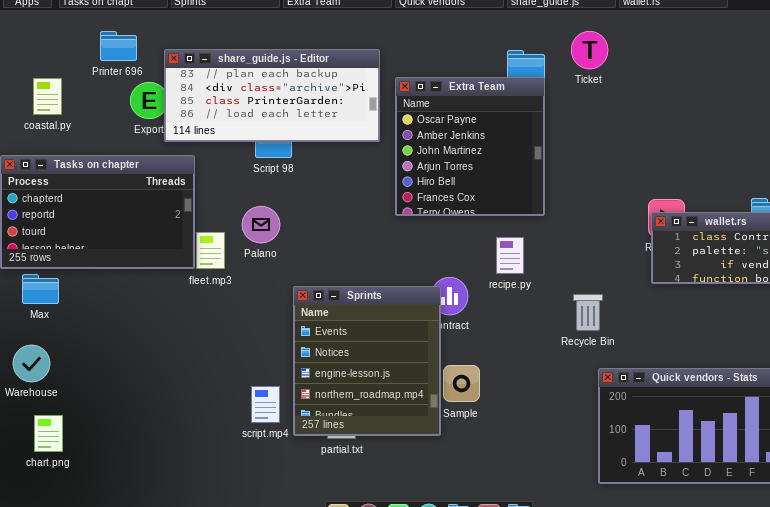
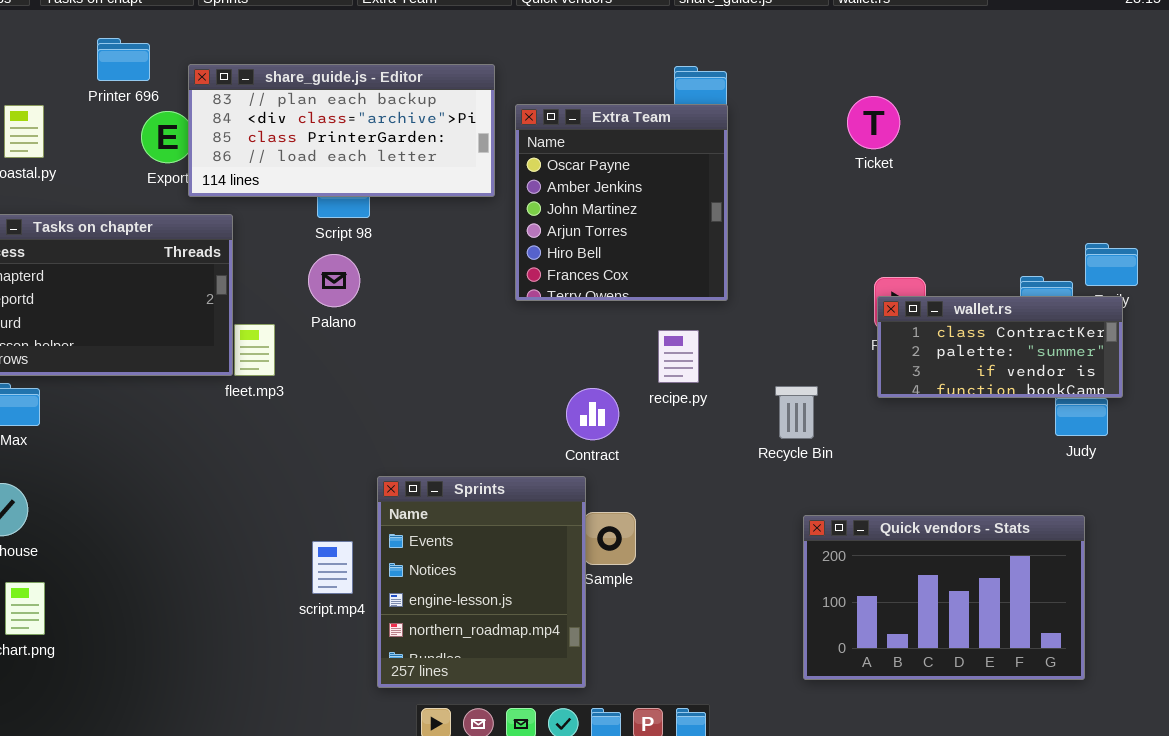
Ticket: [571,31,608,69] -> [847,96,900,149], moved
Palano: [242,206,280,243] -> [308,254,360,307], moved
Sprints: [293,286,441,436] -> [377,476,586,688], moved
Recycle Bin: [573,294,603,331] -> [775,386,818,439], moved

